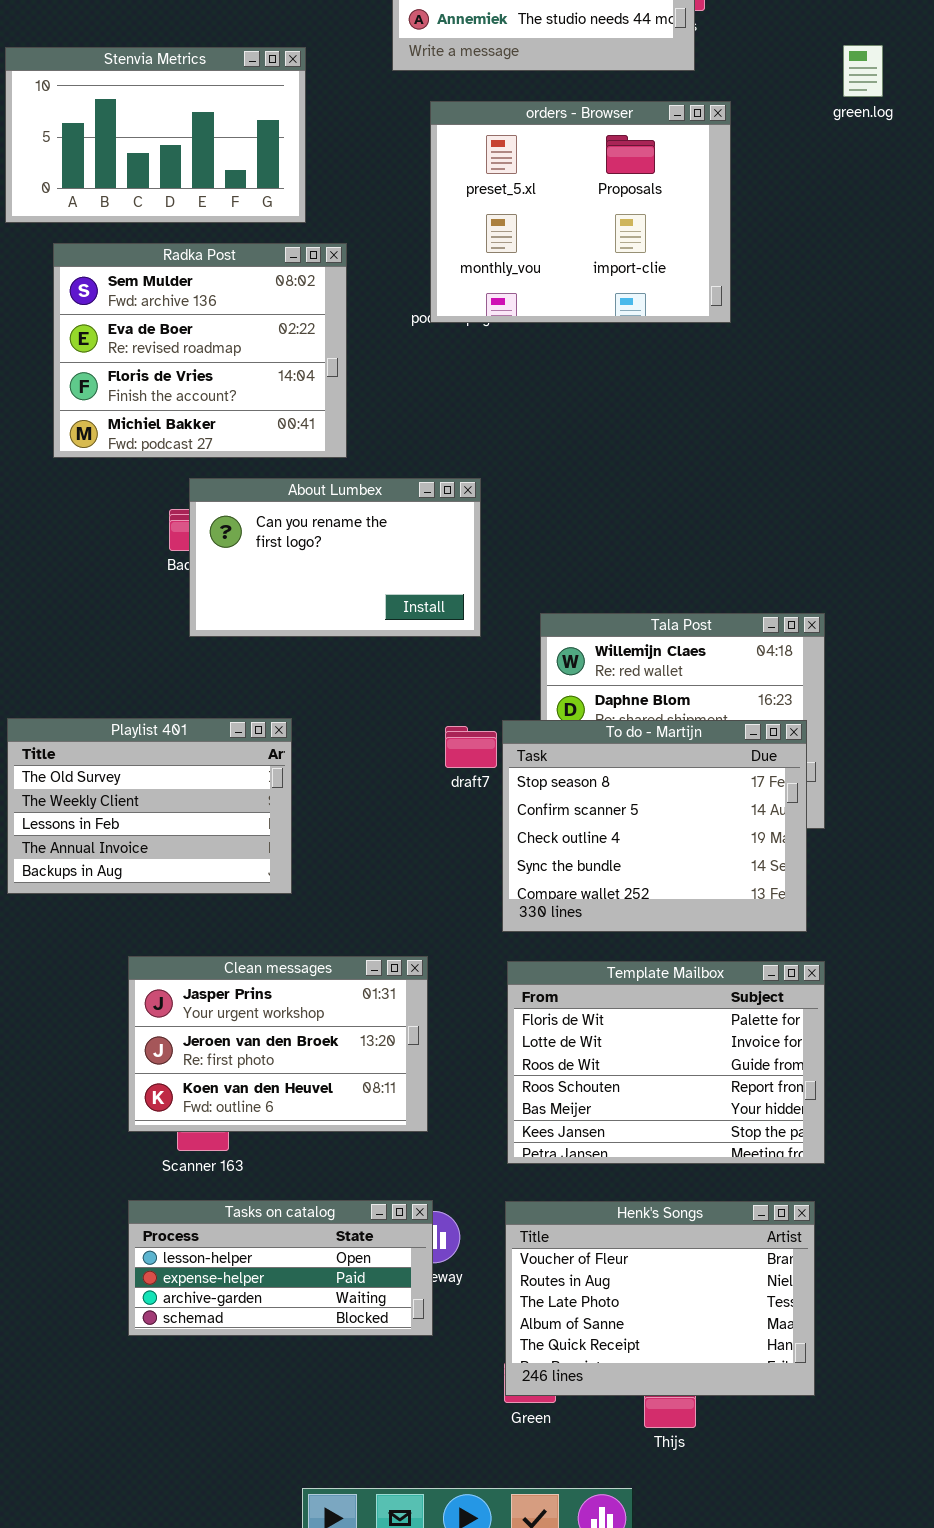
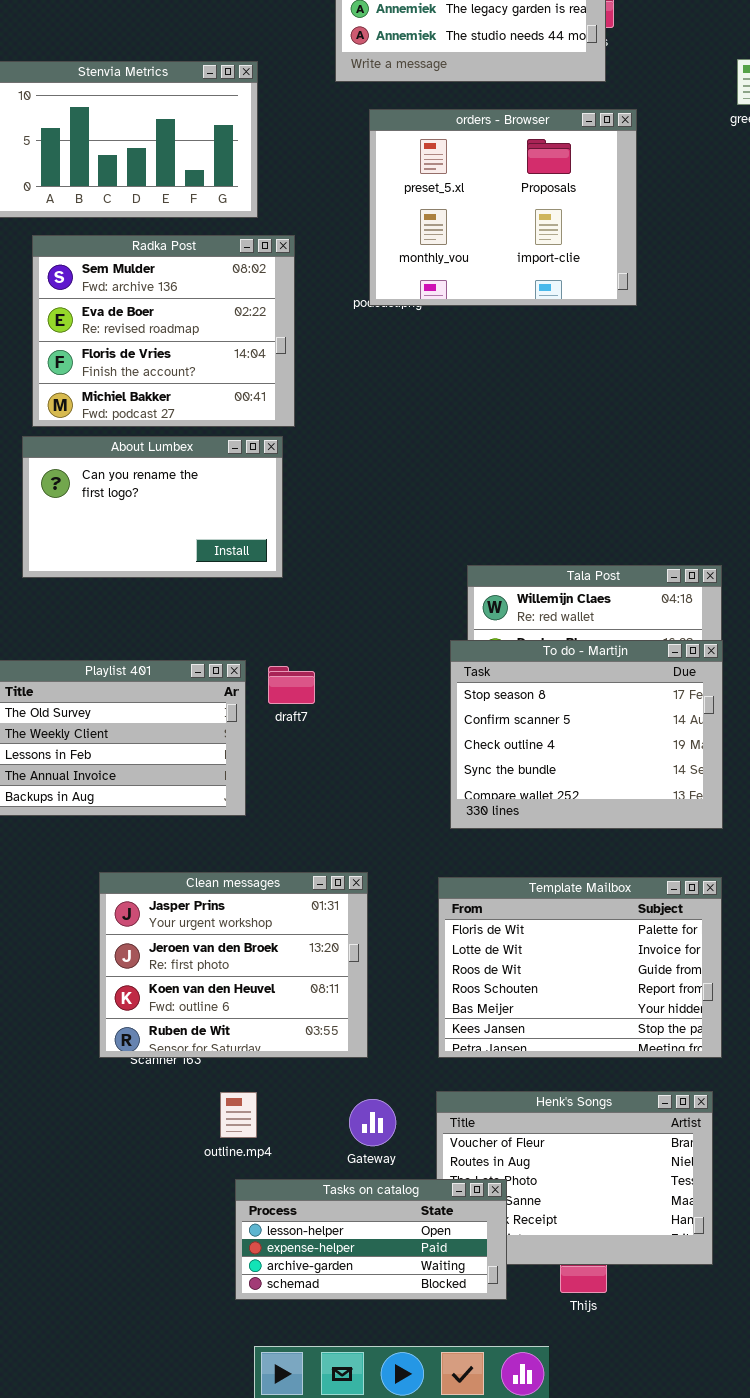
About Lumbex: [189,478,481,637] -> [22,436,283,578], moved
To do - Martijn: [502,720,807,932] -> [450,640,723,829], moved
draft7: [445,726,497,768] -> [268,666,315,704], moved
Clean messages: [128,956,428,1132] -> [99,872,368,1058], resized
Tasks on catalog: [128,1200,433,1336] -> [235,1179,507,1300], moved

